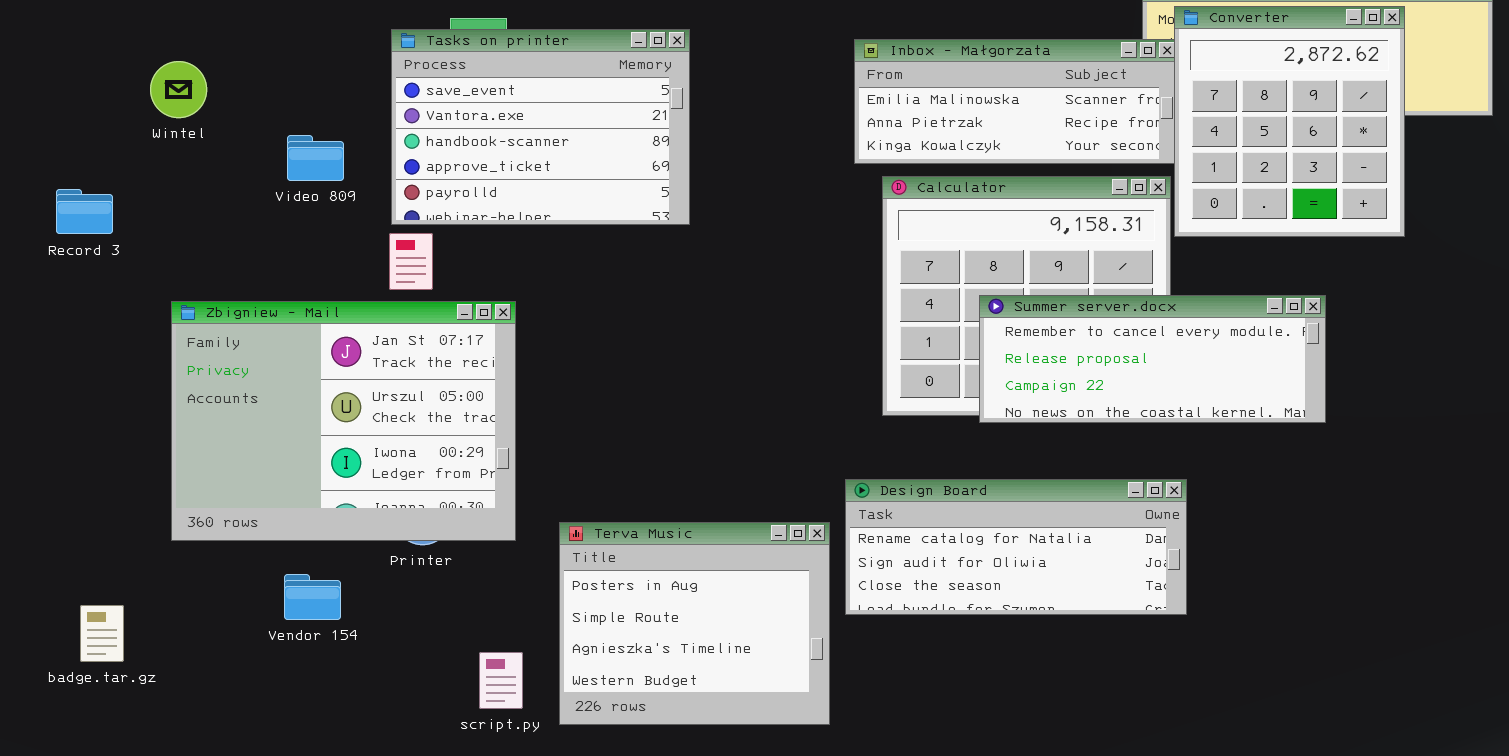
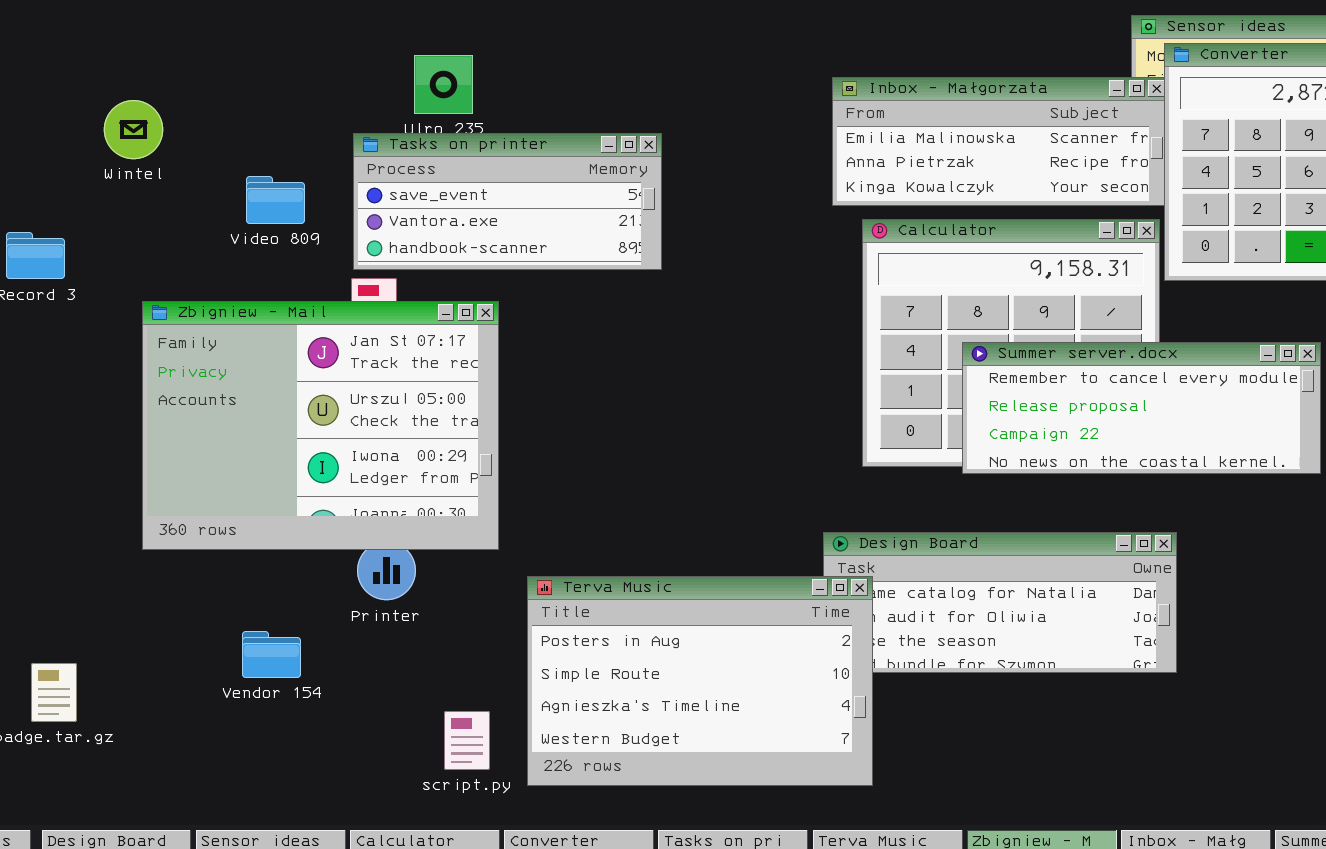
Tasks on printer: [391,29,690,225] -> [353,133,662,270], resized
Zbigniew - Mail: [171,301,516,541] -> [142,301,499,550], moved
Terva Music: [559,522,830,725] -> [527,576,873,786], resized

